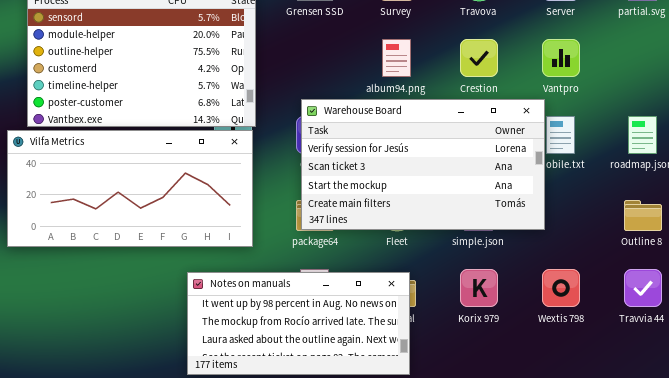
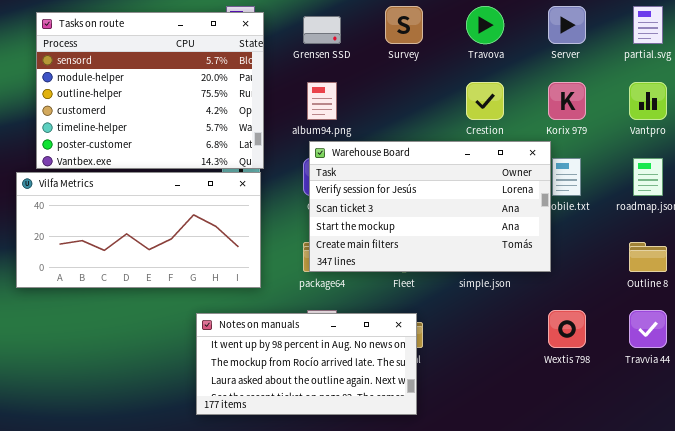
album94.png: [382,39,411,77] -> [307,82,337,120], moved
Vantpro: [542,39,580,77] -> [629,82,667,120], moved
Korix 979: [460,269,498,307] -> [548,82,586,120], moved

